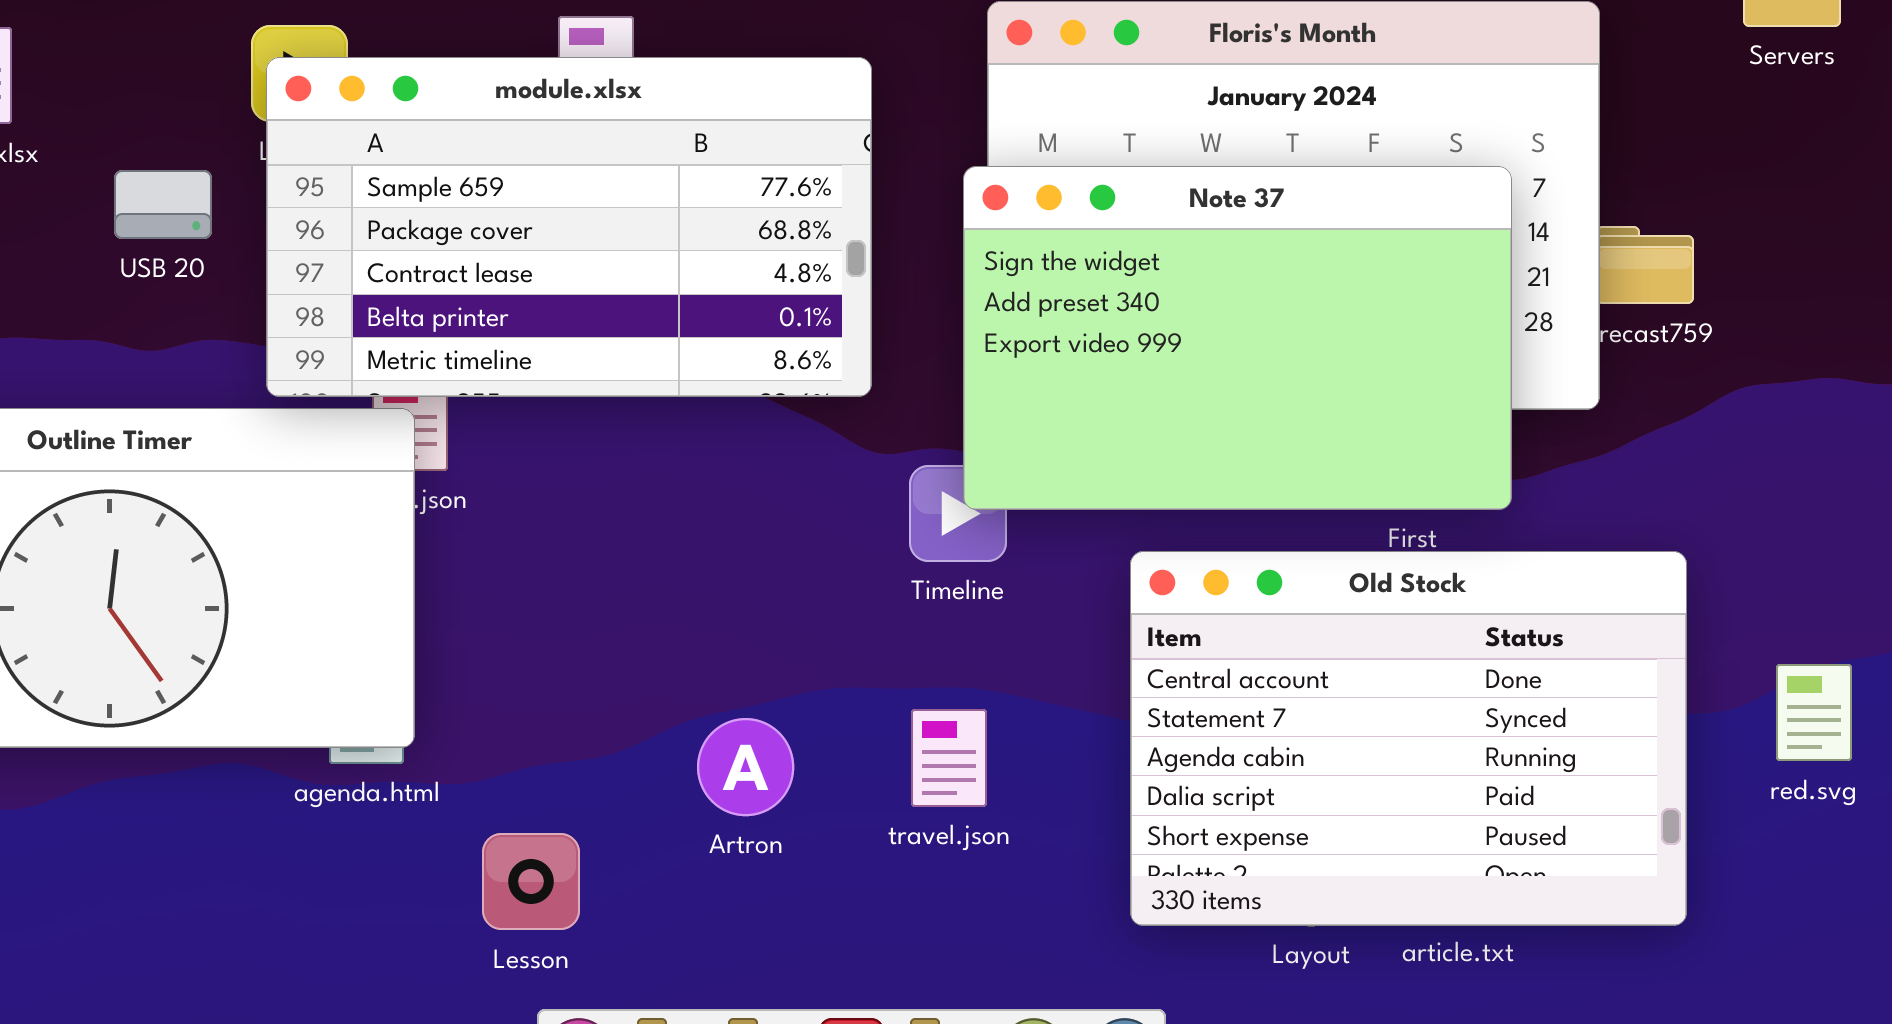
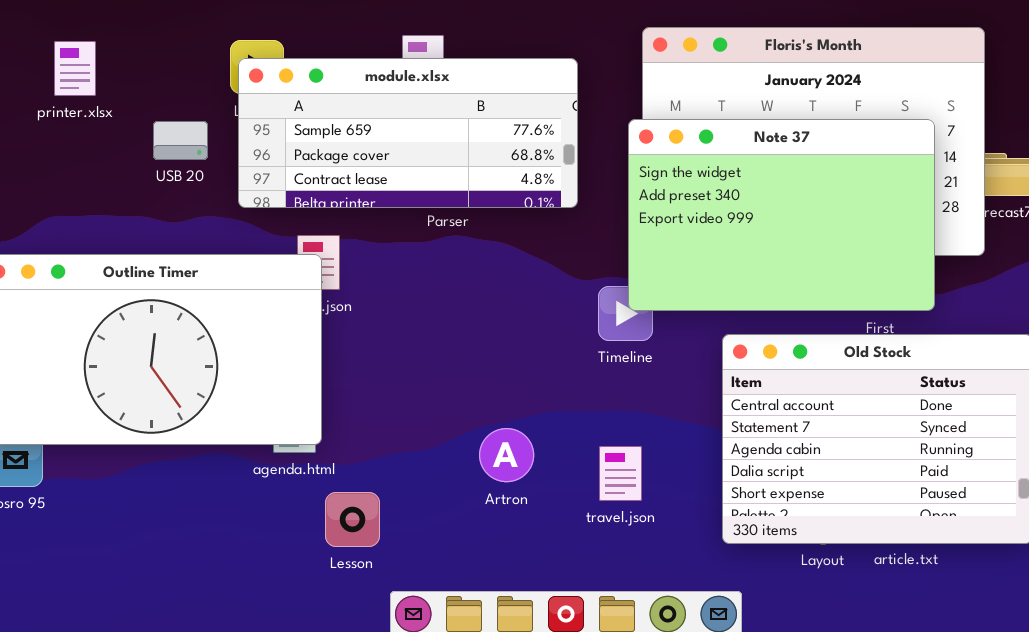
module.xlsx: [266,57,872,397] -> [238,58,578,208], resized
travel.json: [911,709,987,807] -> [599,446,642,501], moved
Lesson: [482,833,580,930] -> [325,492,380,547], moved

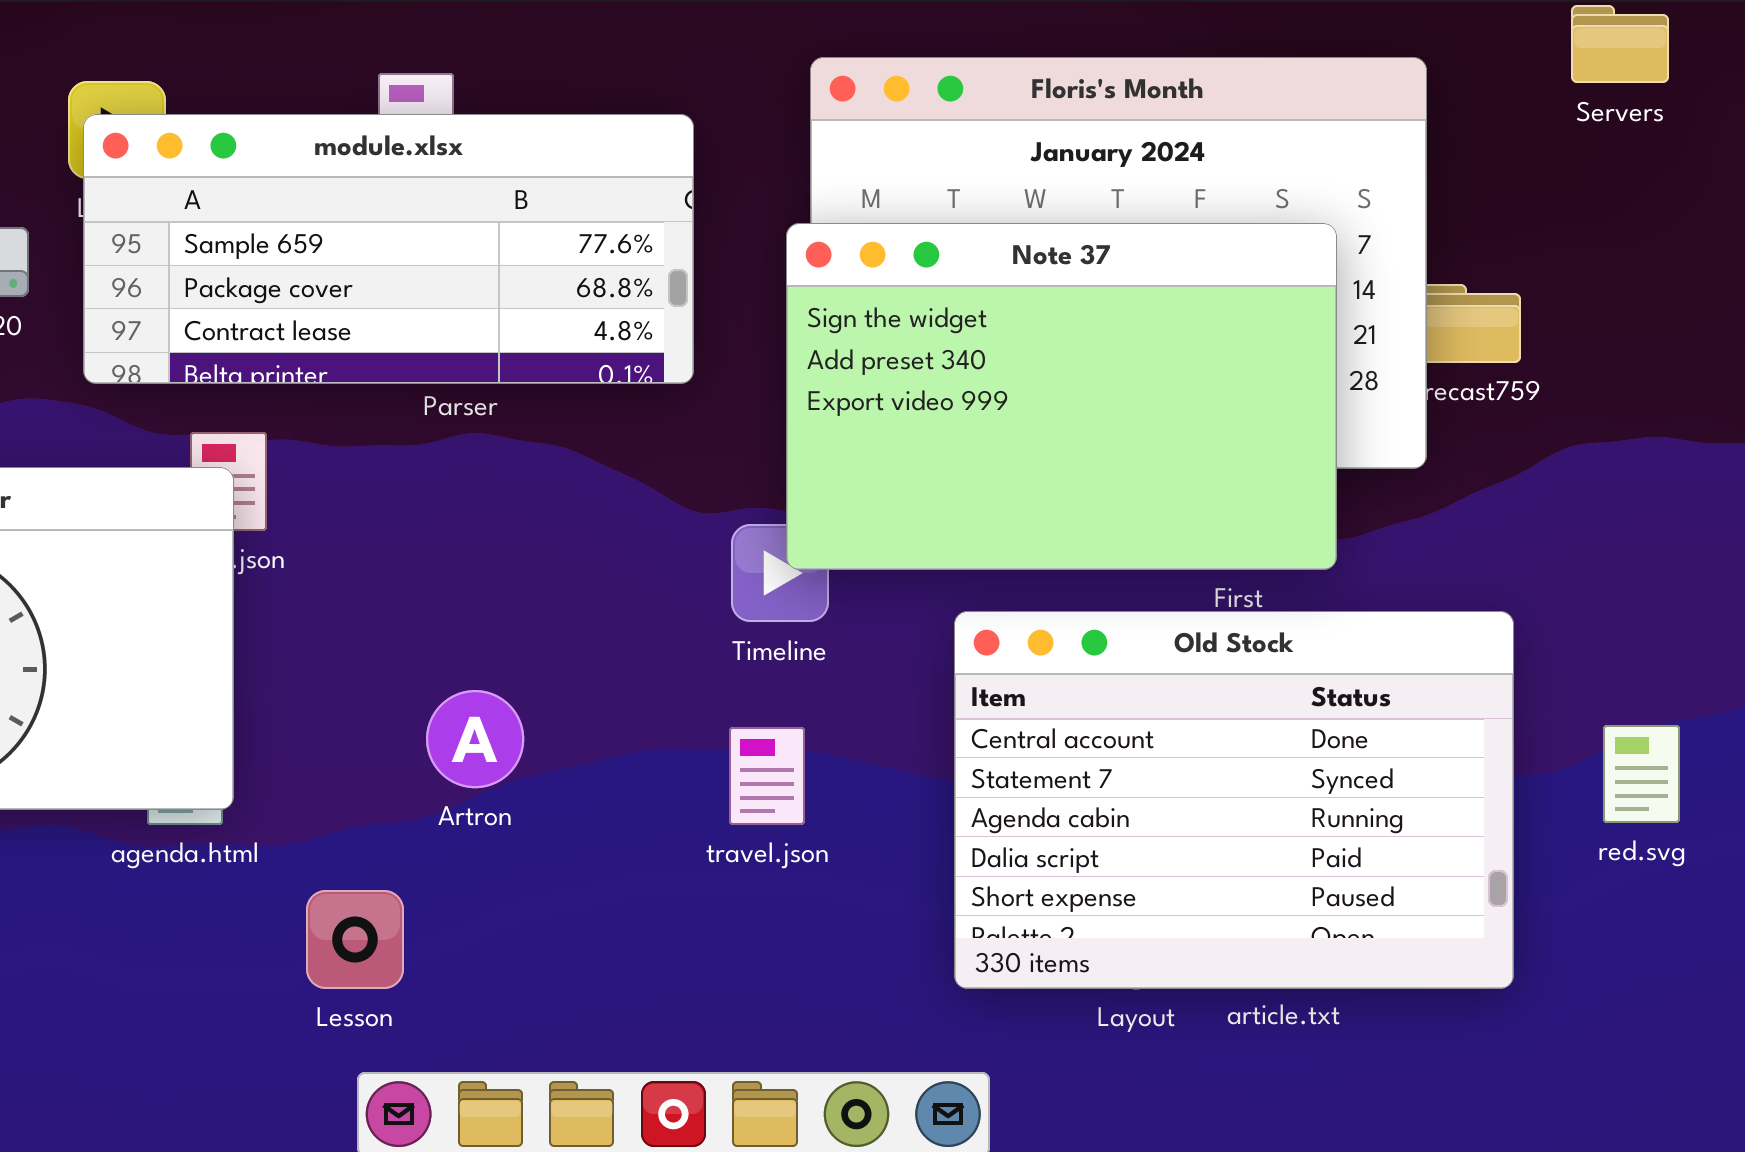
Artron: [479,428,534,482] -> [426,690,524,788], moved
travel.json: [599,446,642,501] -> [729,727,805,825], moved
Lesson: [325,492,380,547] -> [306,890,404,989], moved

